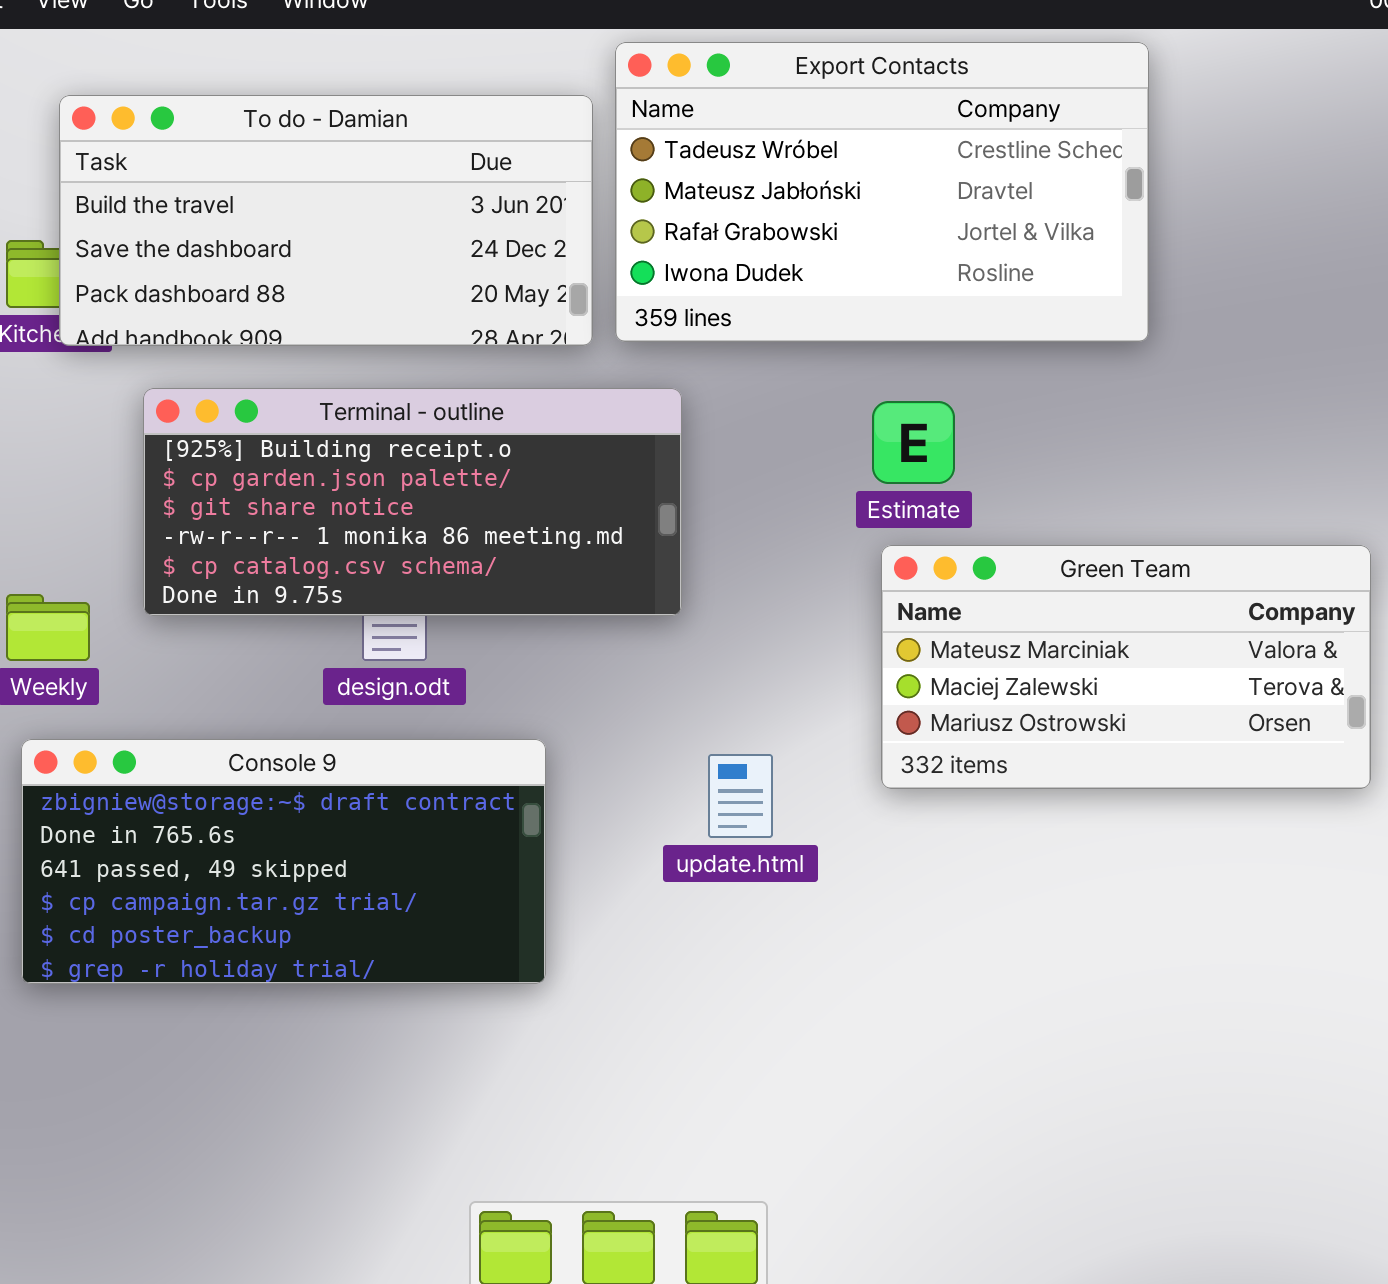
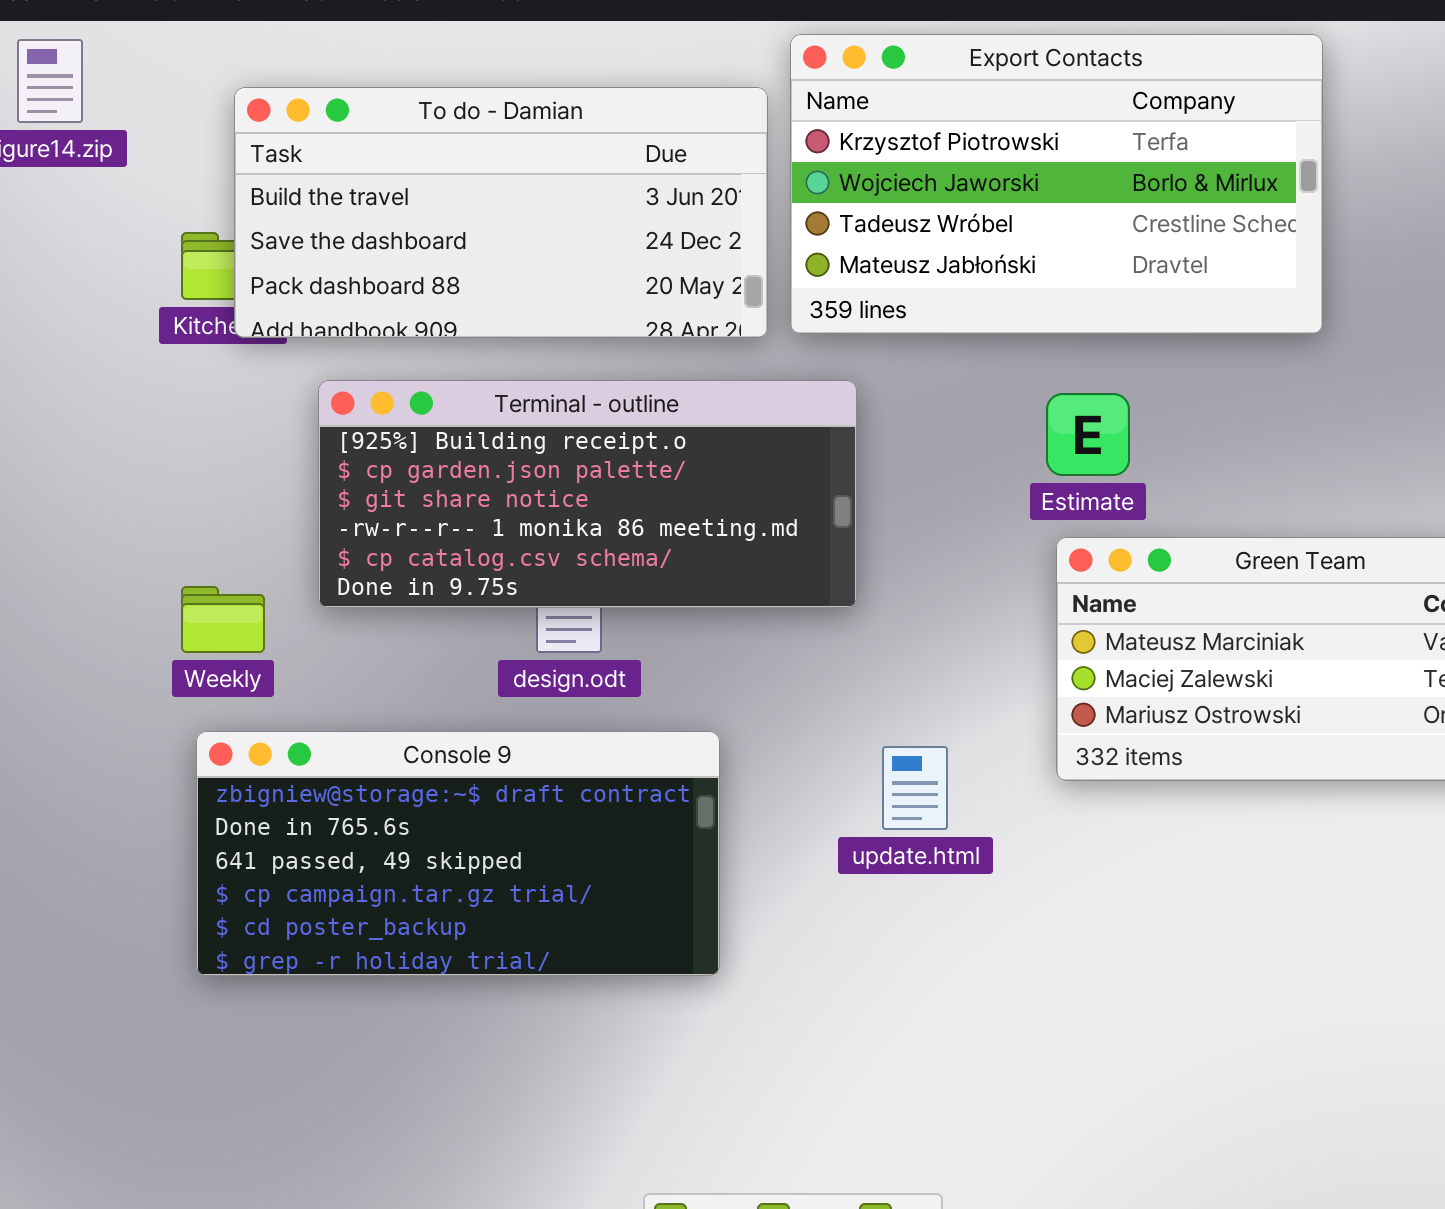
Export Contacts: [615,42,1149,342] -> [790,34,1323,334], scrolled up 2 rows

